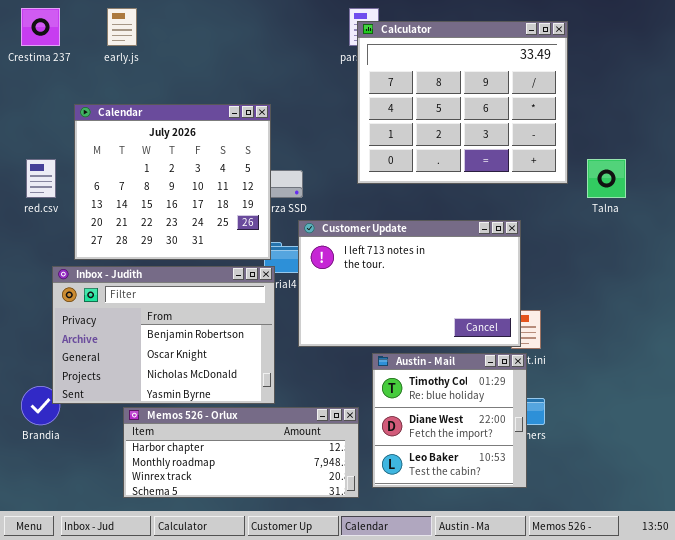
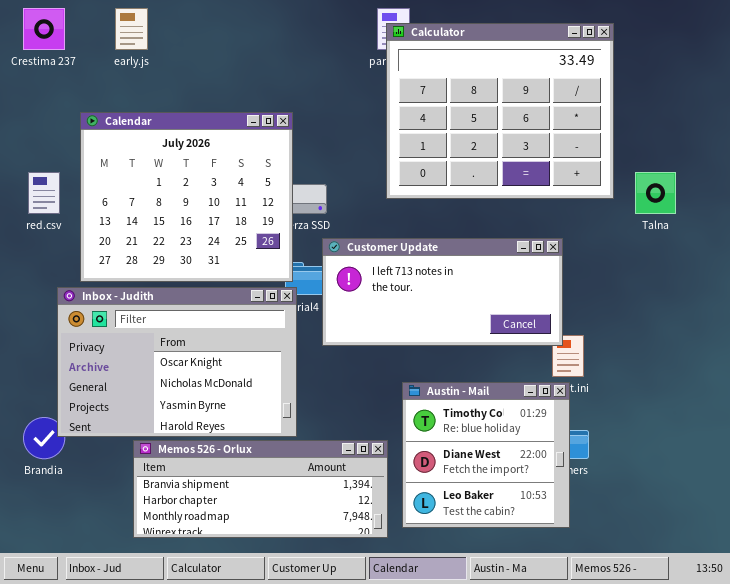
Customer Update: [298,220,521,347] -> [322,238,563,346], resized
Inbox - Judith: [52,266,275,404] -> [57,287,297,437], scrolled down 1 row
Memos 526 - Orlux: [123,407,359,498] -> [133,440,388,538], scrolled up 1 row

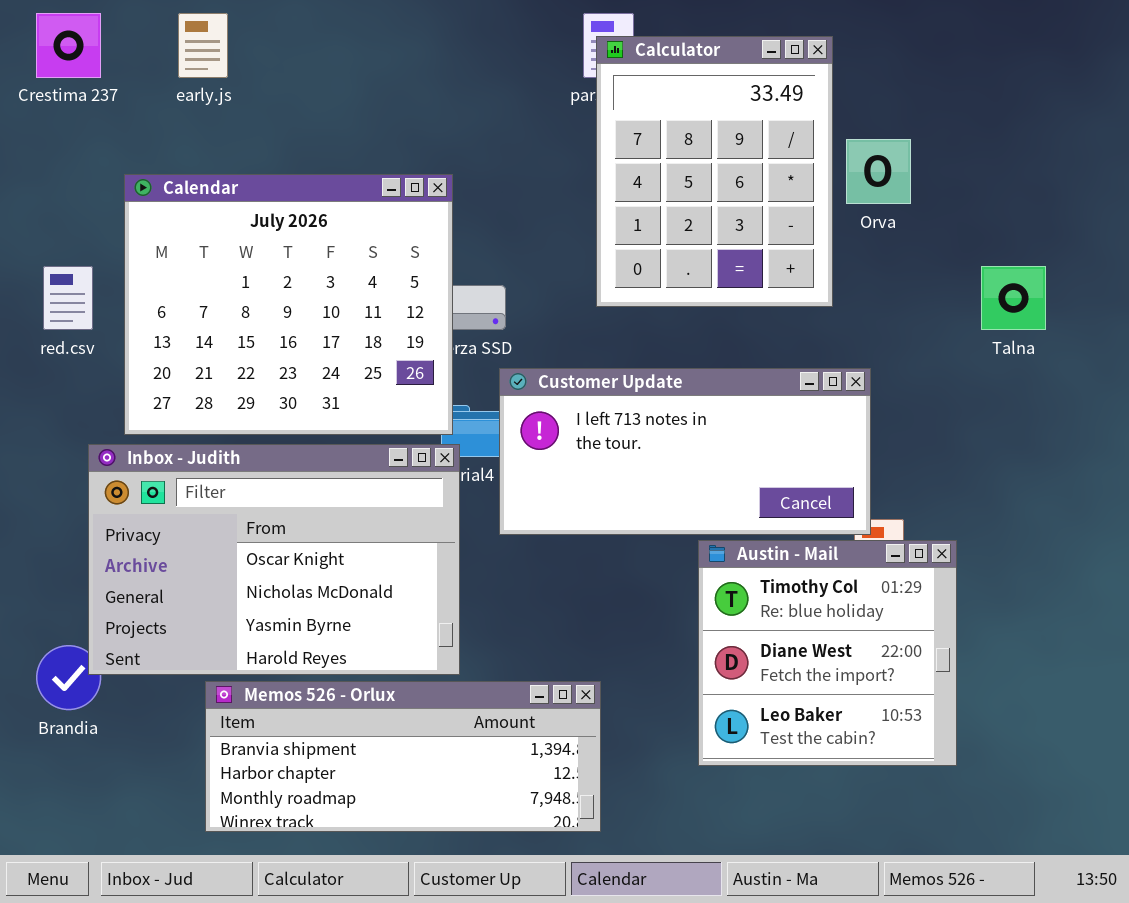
Calculator: [386,23,614,199] -> [596,36,833,307], resized
Austin - Mail: [402,382,570,528] -> [698,540,957,766], moved

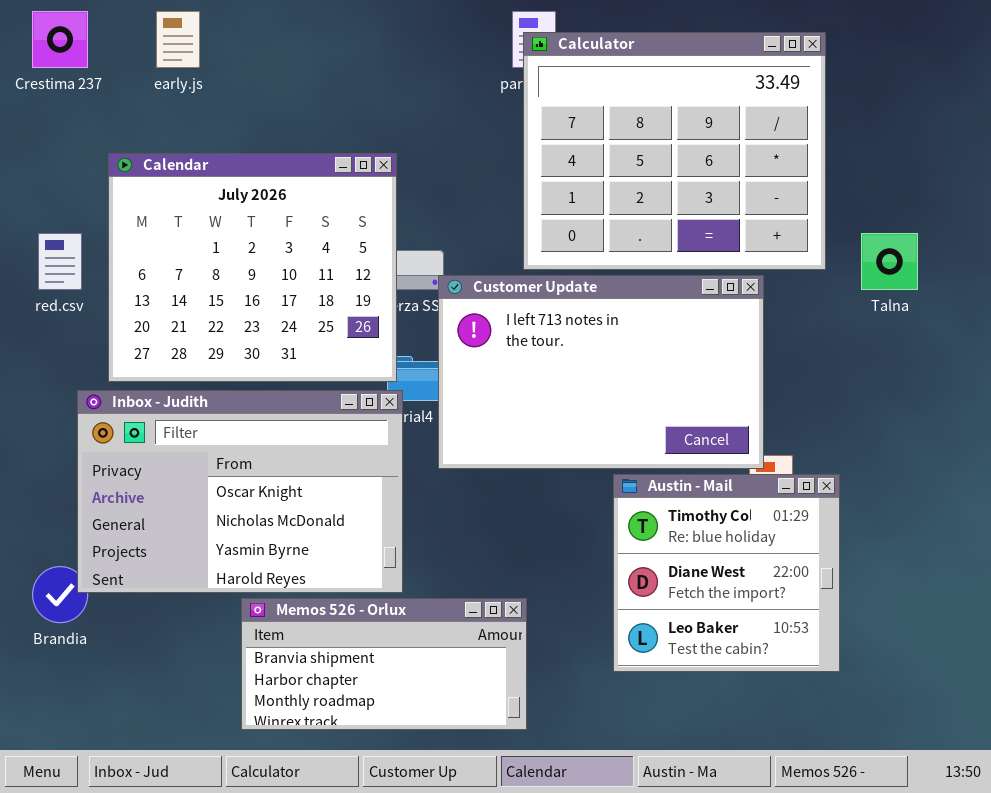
Calculator: [596,36,833,307] -> [523,32,826,270], resized
Customer Update: [499,368,871,535] -> [438,275,764,469], resized
Memos 526 - Orlux: [205,681,601,832] -> [241,598,527,730], resized

